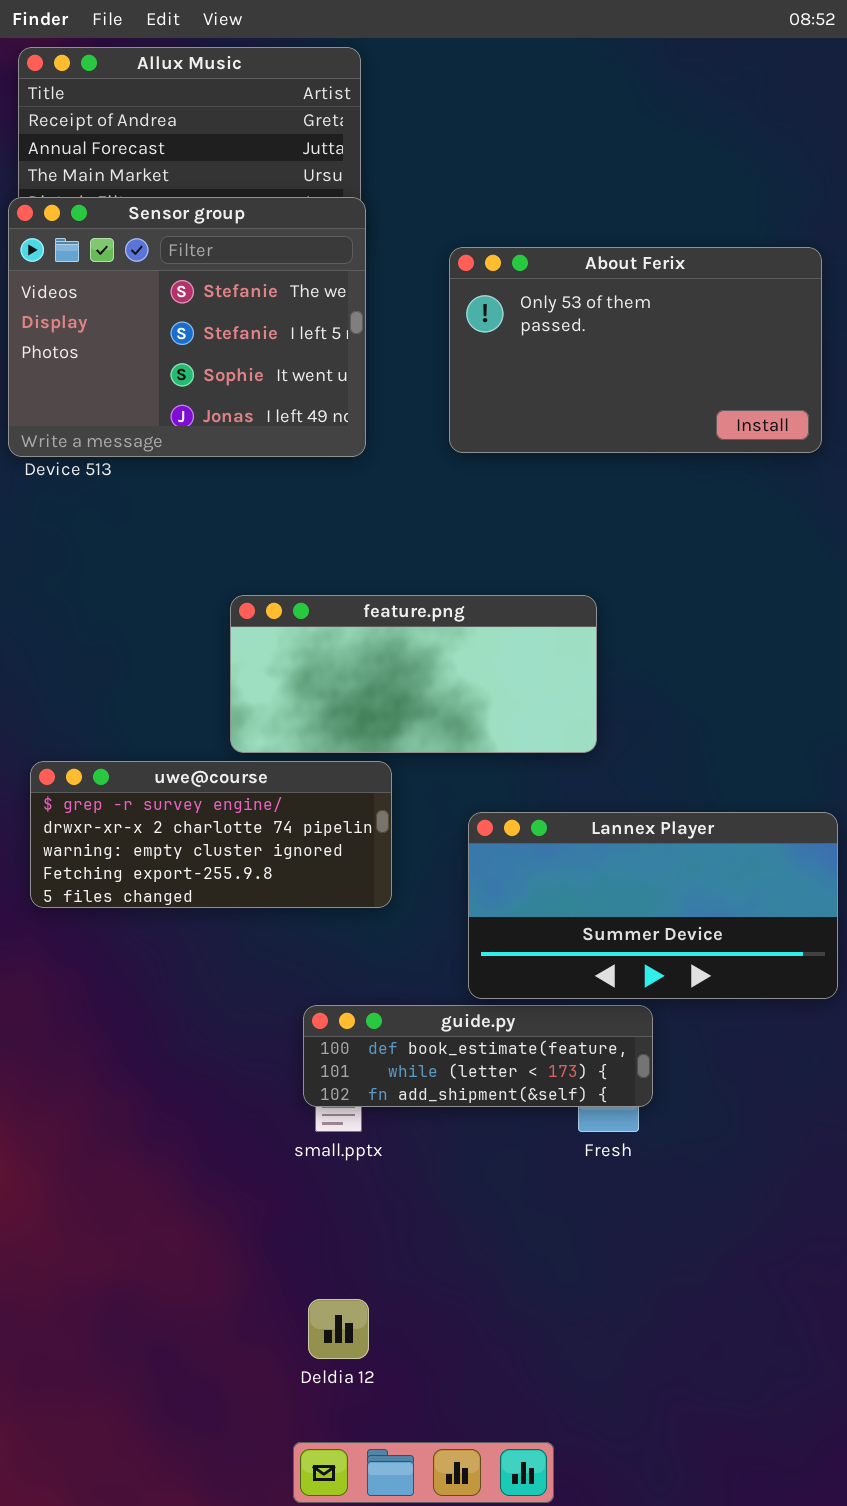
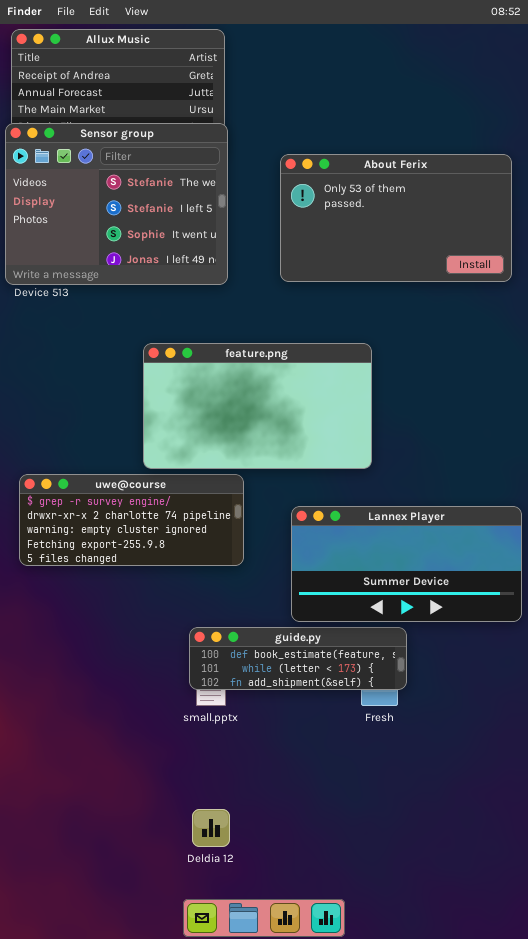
feature.png: [230,595,597,753] -> [143,343,372,469], resized

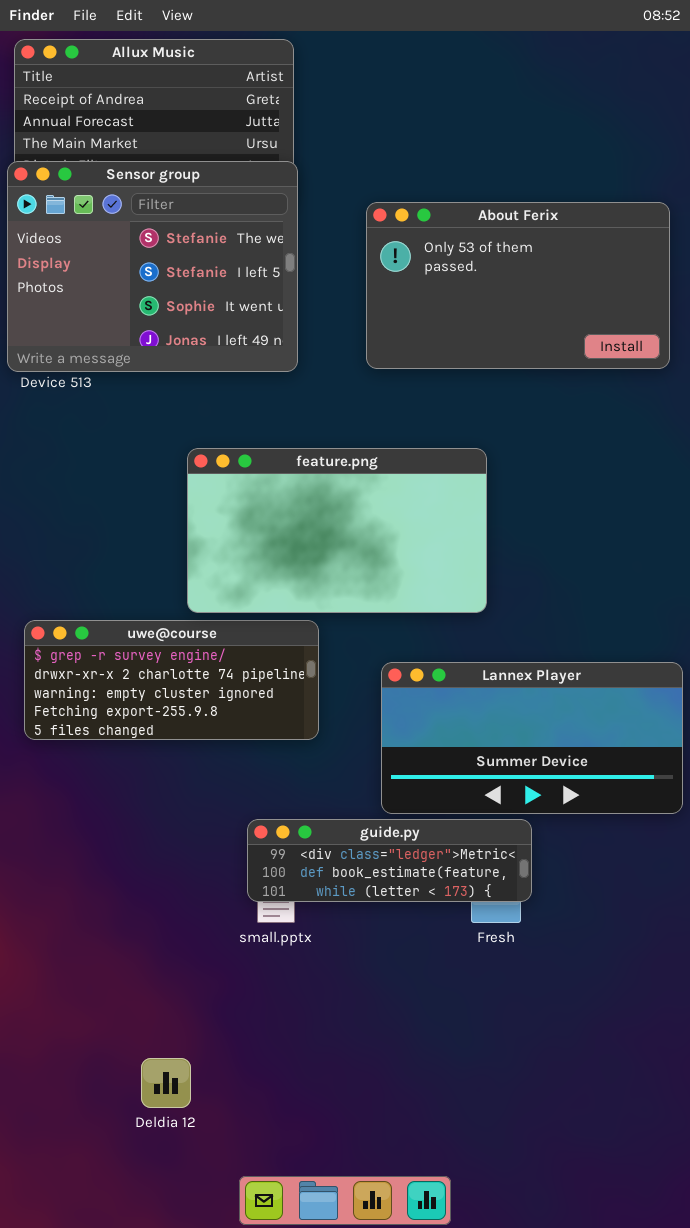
guide.py: [189,627,407,690] -> [247,819,532,902], scrolled up 1 row
Deldia 12: [192,809,230,847] -> [141,1058,191,1108], moved

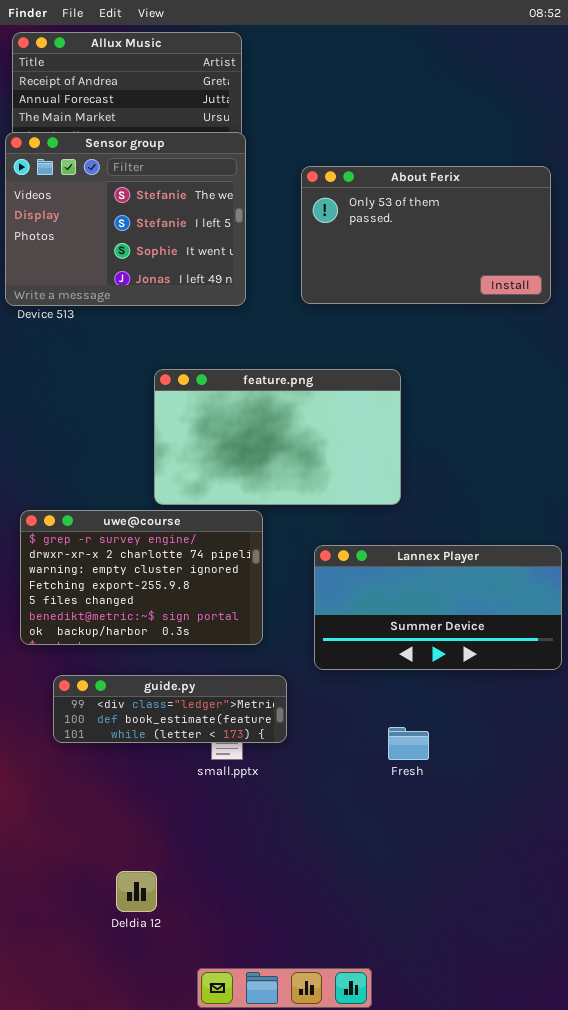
uwe@course: [24,620,319,740] -> [20,510,263,645], resized
guide.py: [247,819,532,902] -> [53,675,287,743], moved

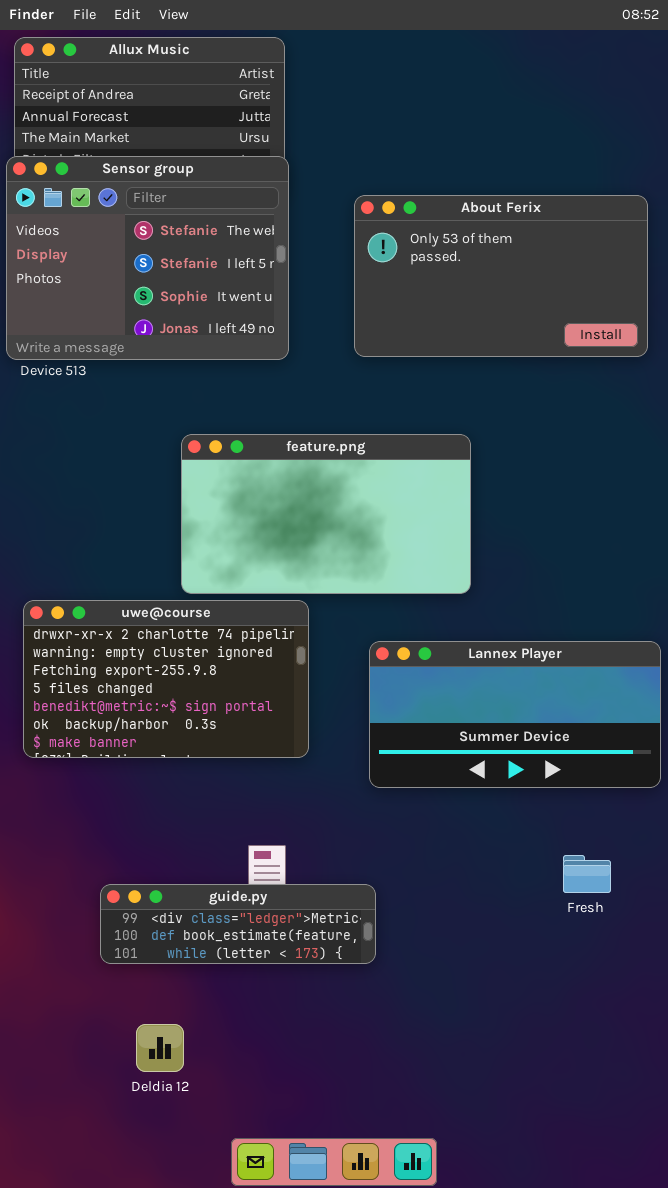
uwe@course: [20,510,263,645] -> [23,600,309,758], scrolled down 1 row
guide.py: [53,675,287,743] -> [100,884,376,964], moved
Fresh: [388,727,429,760] -> [563,855,611,893], moved

